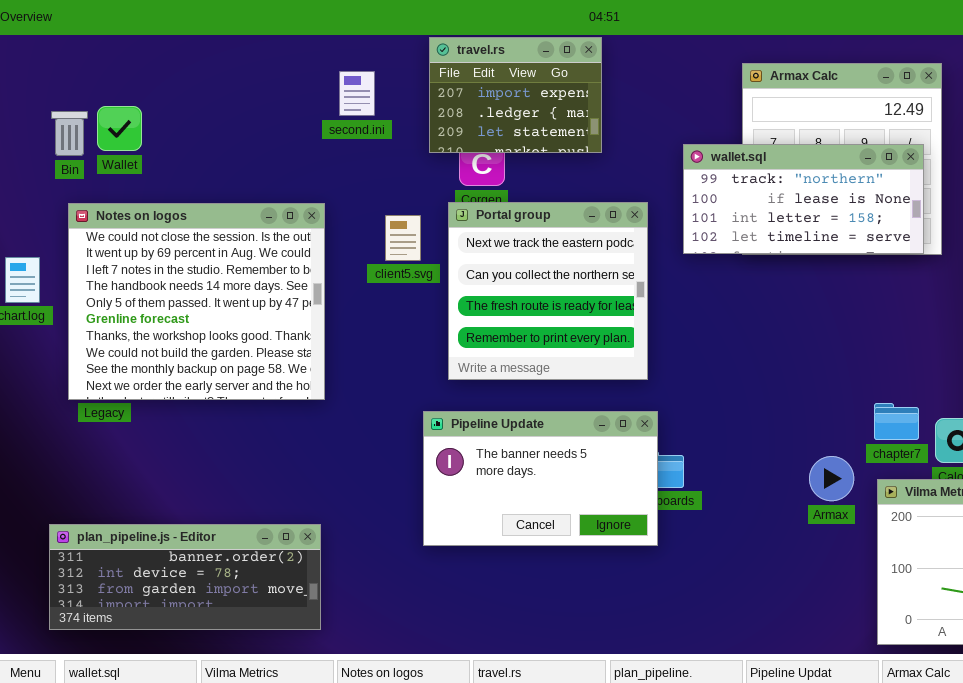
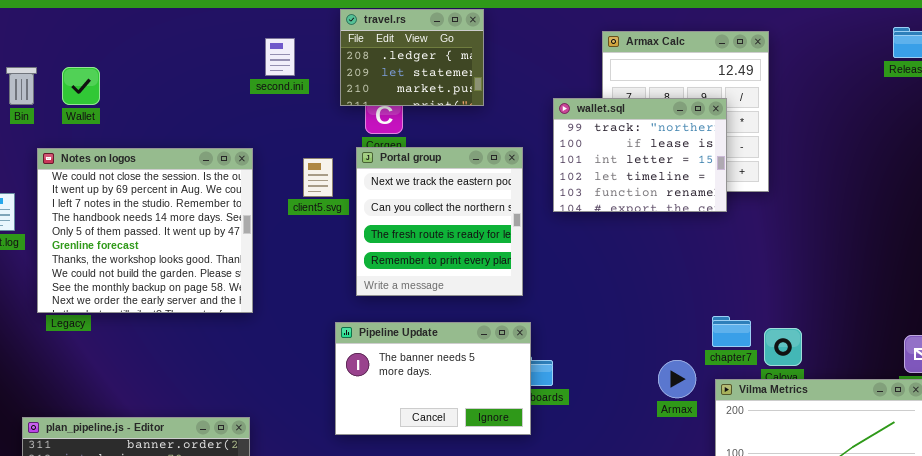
travel.rs: [429,37,602,153] -> [340,9,484,106], scrolled down 1 row
Bin: [51,111,88,156] -> [6,67,37,105], moved
wallet.sql: [683,144,924,254] -> [553,98,727,212], resized

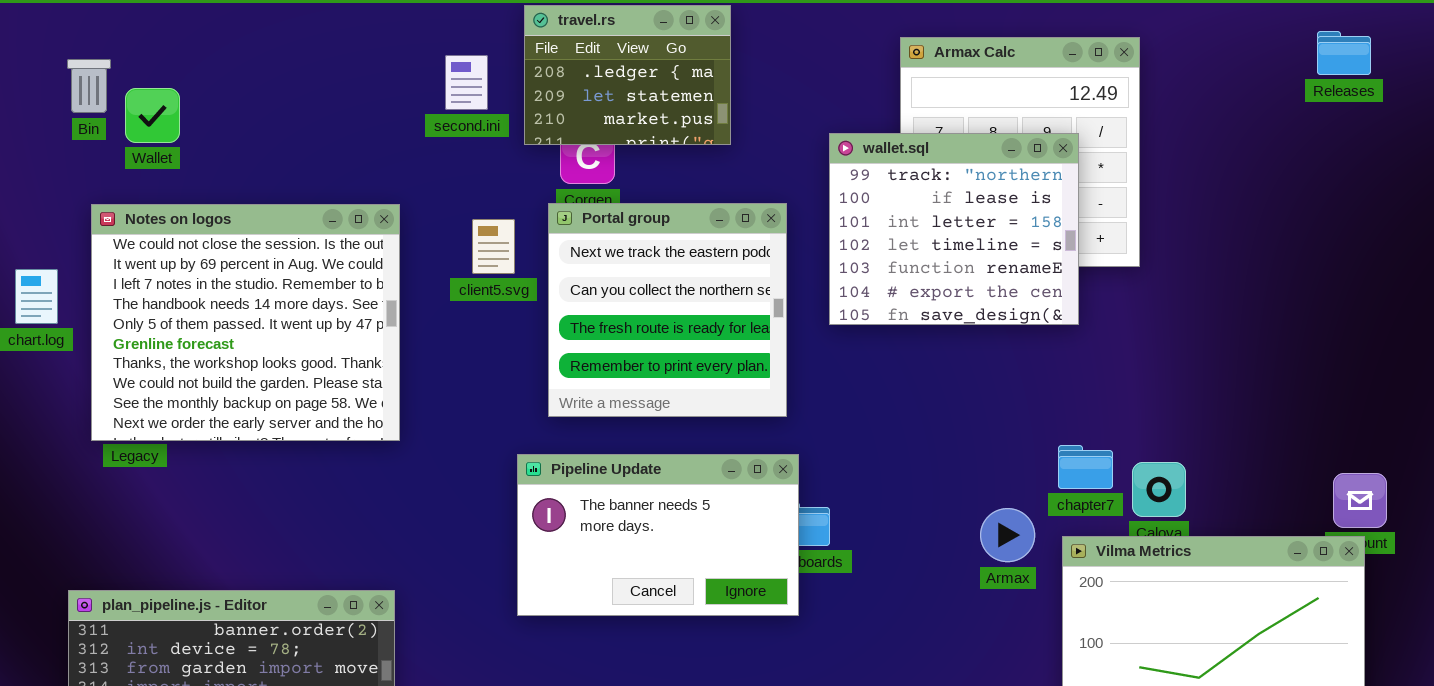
second.ini: [265,38,295,76] -> [445,55,488,110], moved
Bin: [6,67,37,105] -> [67,59,111,113], moved
wallet.sql: [553,98,727,212] -> [829,133,1079,325], resized

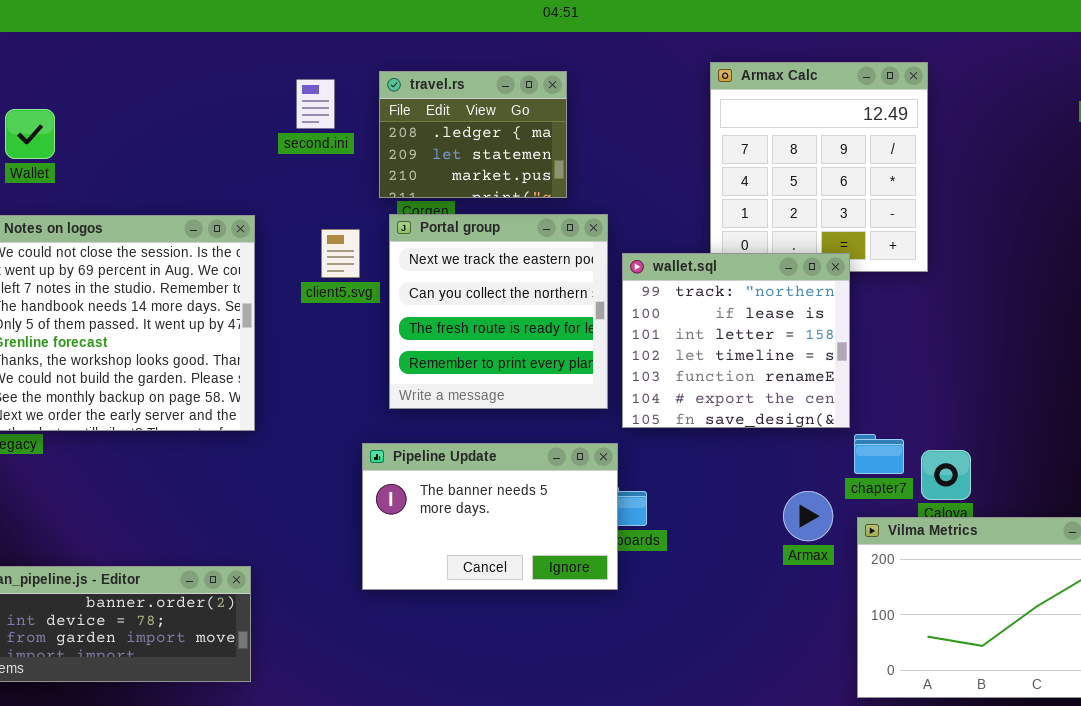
travel.rs: [524,5,731,145] -> [379,71,567,198], moved
wallet.sql: [829,133,1079,325] -> [622,253,850,428], moved

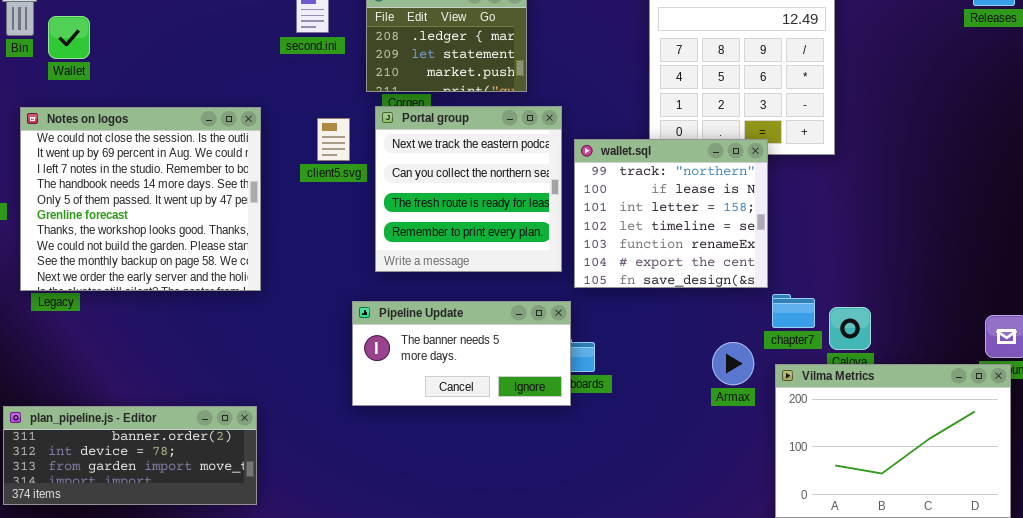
Pipeline Update: [362,443,618,590] -> [352,301,571,406], resized

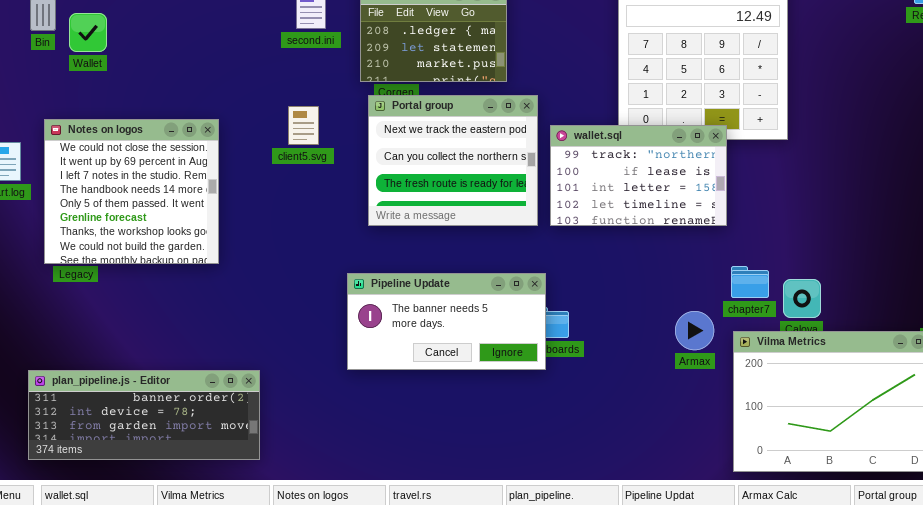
Portal group: [375,106,562,272] -> [368,95,538,226], resized
Notes on logos: [20,107,261,291] -> [44,119,219,264], resized
client5.svg: [317,118,350,161] -> [288,106,319,145], moved
wallet.sql: [574,139,768,288] -> [550,125,727,226], resized

